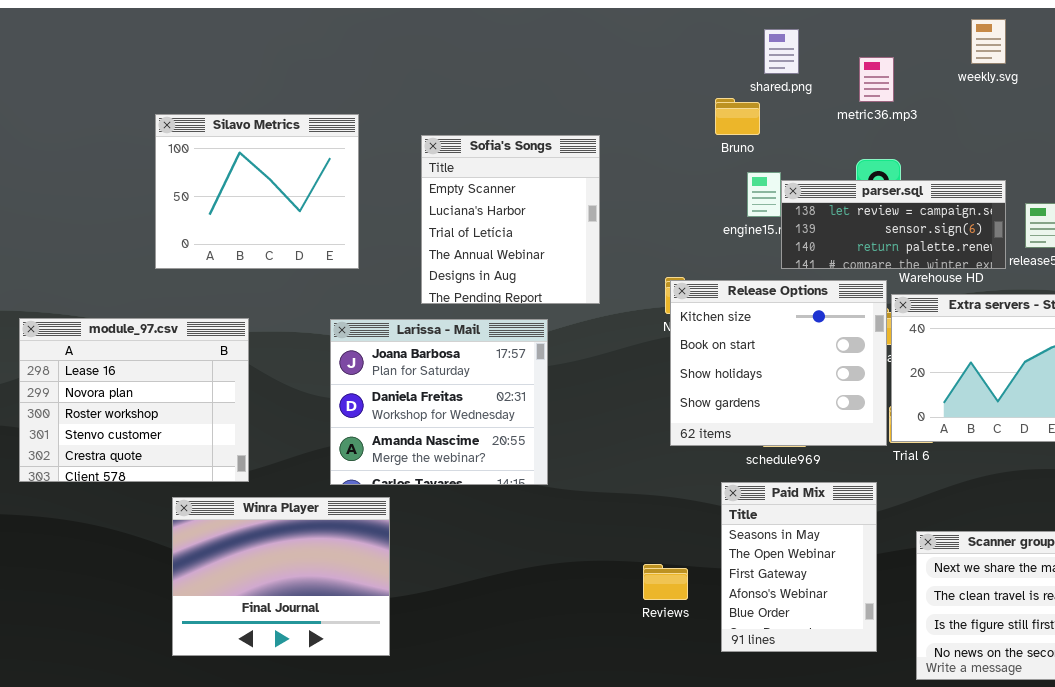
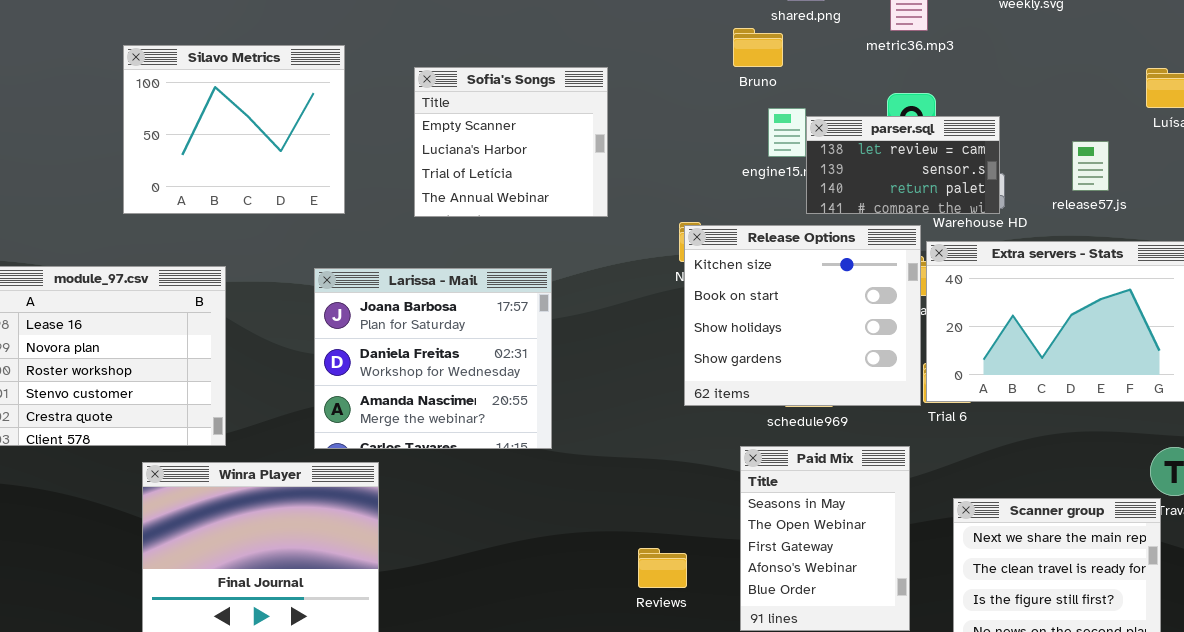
Sofia's Songs: [421,135,600,304] -> [414,67,608,217], resized
parser.sql: [781,180,1006,269] -> [806,116,1000,214], resized
Reviews: [643,564,688,600] -> [638,548,687,588], moved

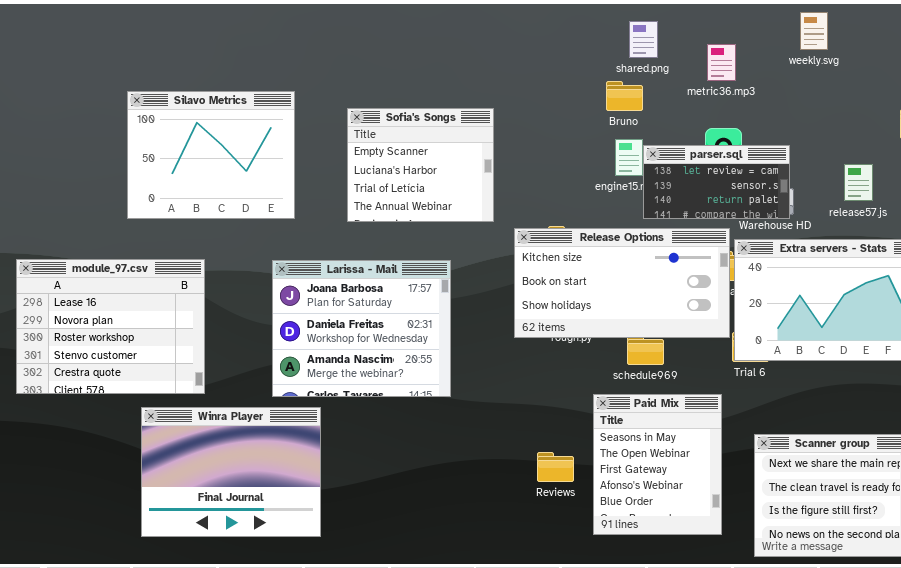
Bruno: [733,28,783,67] -> [606,81,643,111], moved
Release Options: [684,225,921,406] -> [514,228,730,338], resized
Reviews: [638,548,687,588] -> [537,452,574,482], moved

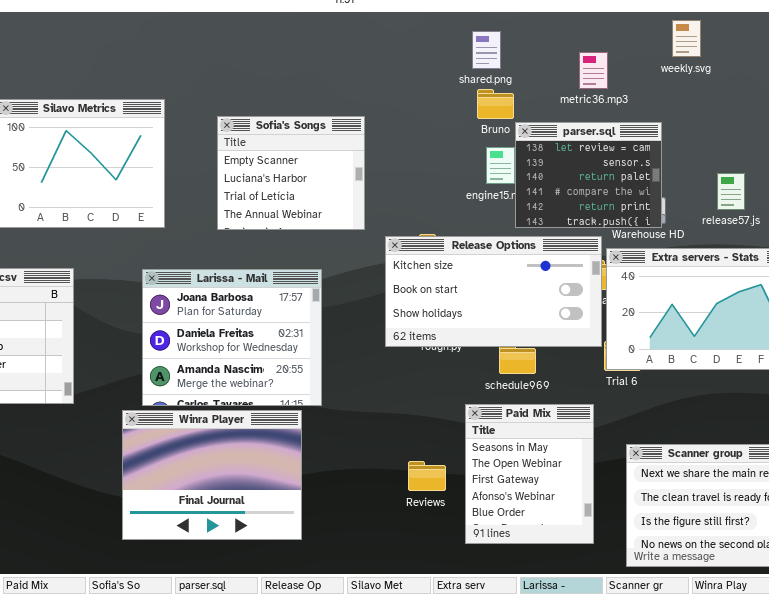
shared.png: [629,21,658,58] -> [472,31,501,69], moved
parser.sql: [643,145,790,219] -> [515,122,662,228], resized
Winra Player: [141,407,321,537] -> [122,410,302,540], moved

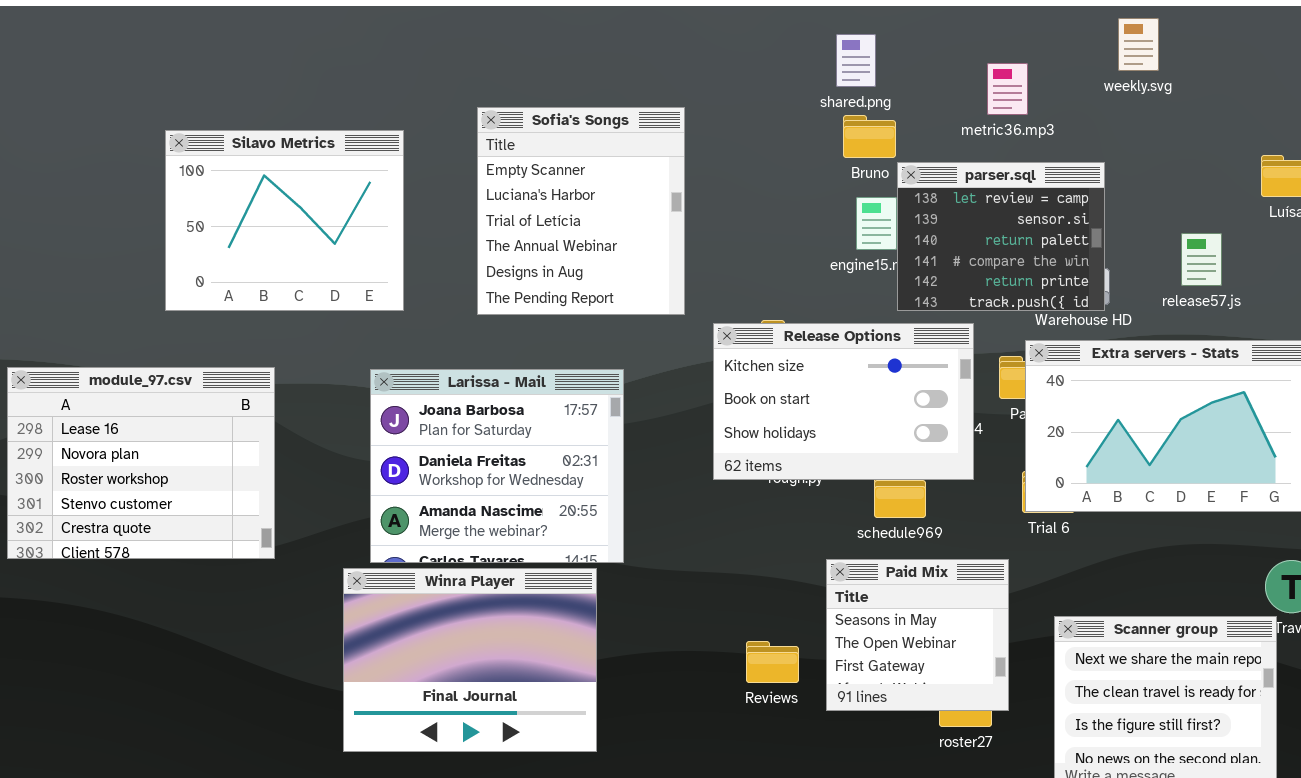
Sofia's Songs: [217,116,365,230] -> [477,107,685,315], resized
Release Options: [385,236,602,347] -> [713,323,974,480], resized
Paid Mix: [465,404,594,544] -> [826,559,1009,711], resized

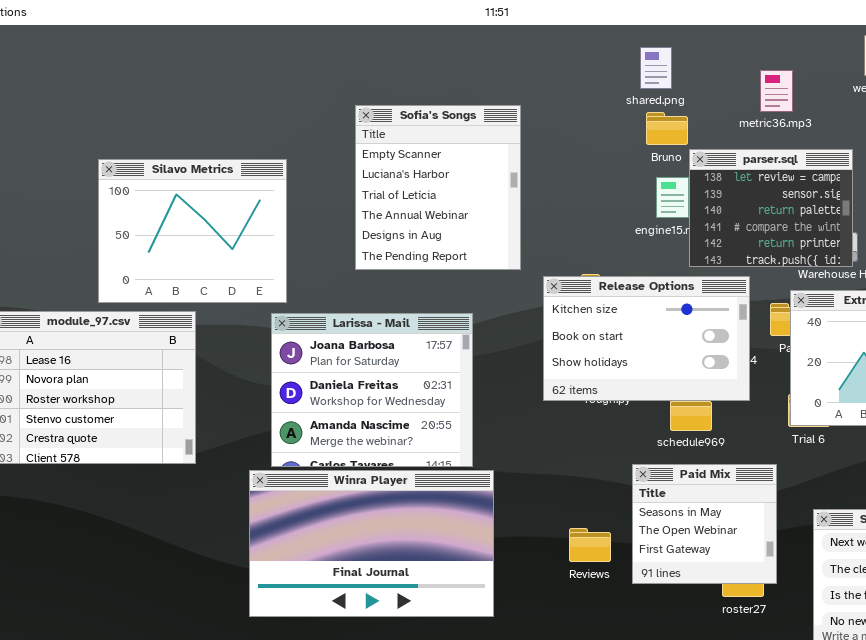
Silavo Metrics: [165,130,404,311] -> [98,159,287,303], moved
Winra Player: [343,568,597,752] -> [249,470,494,617], resized

